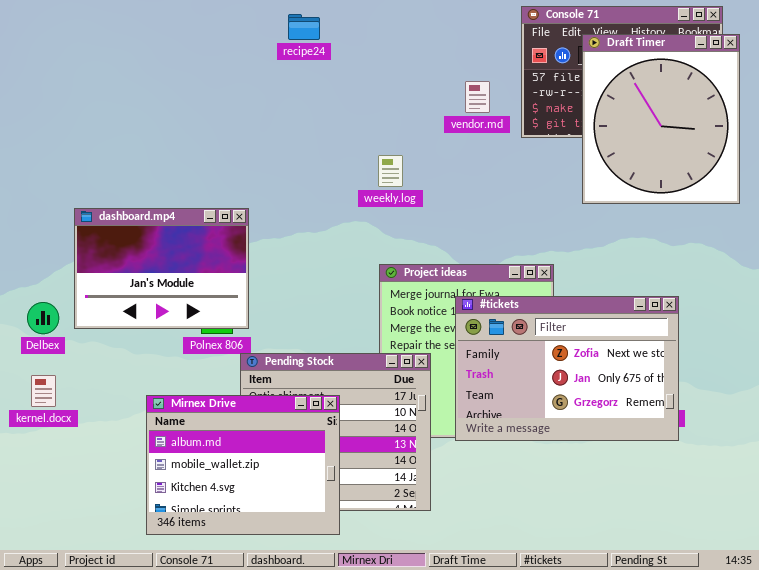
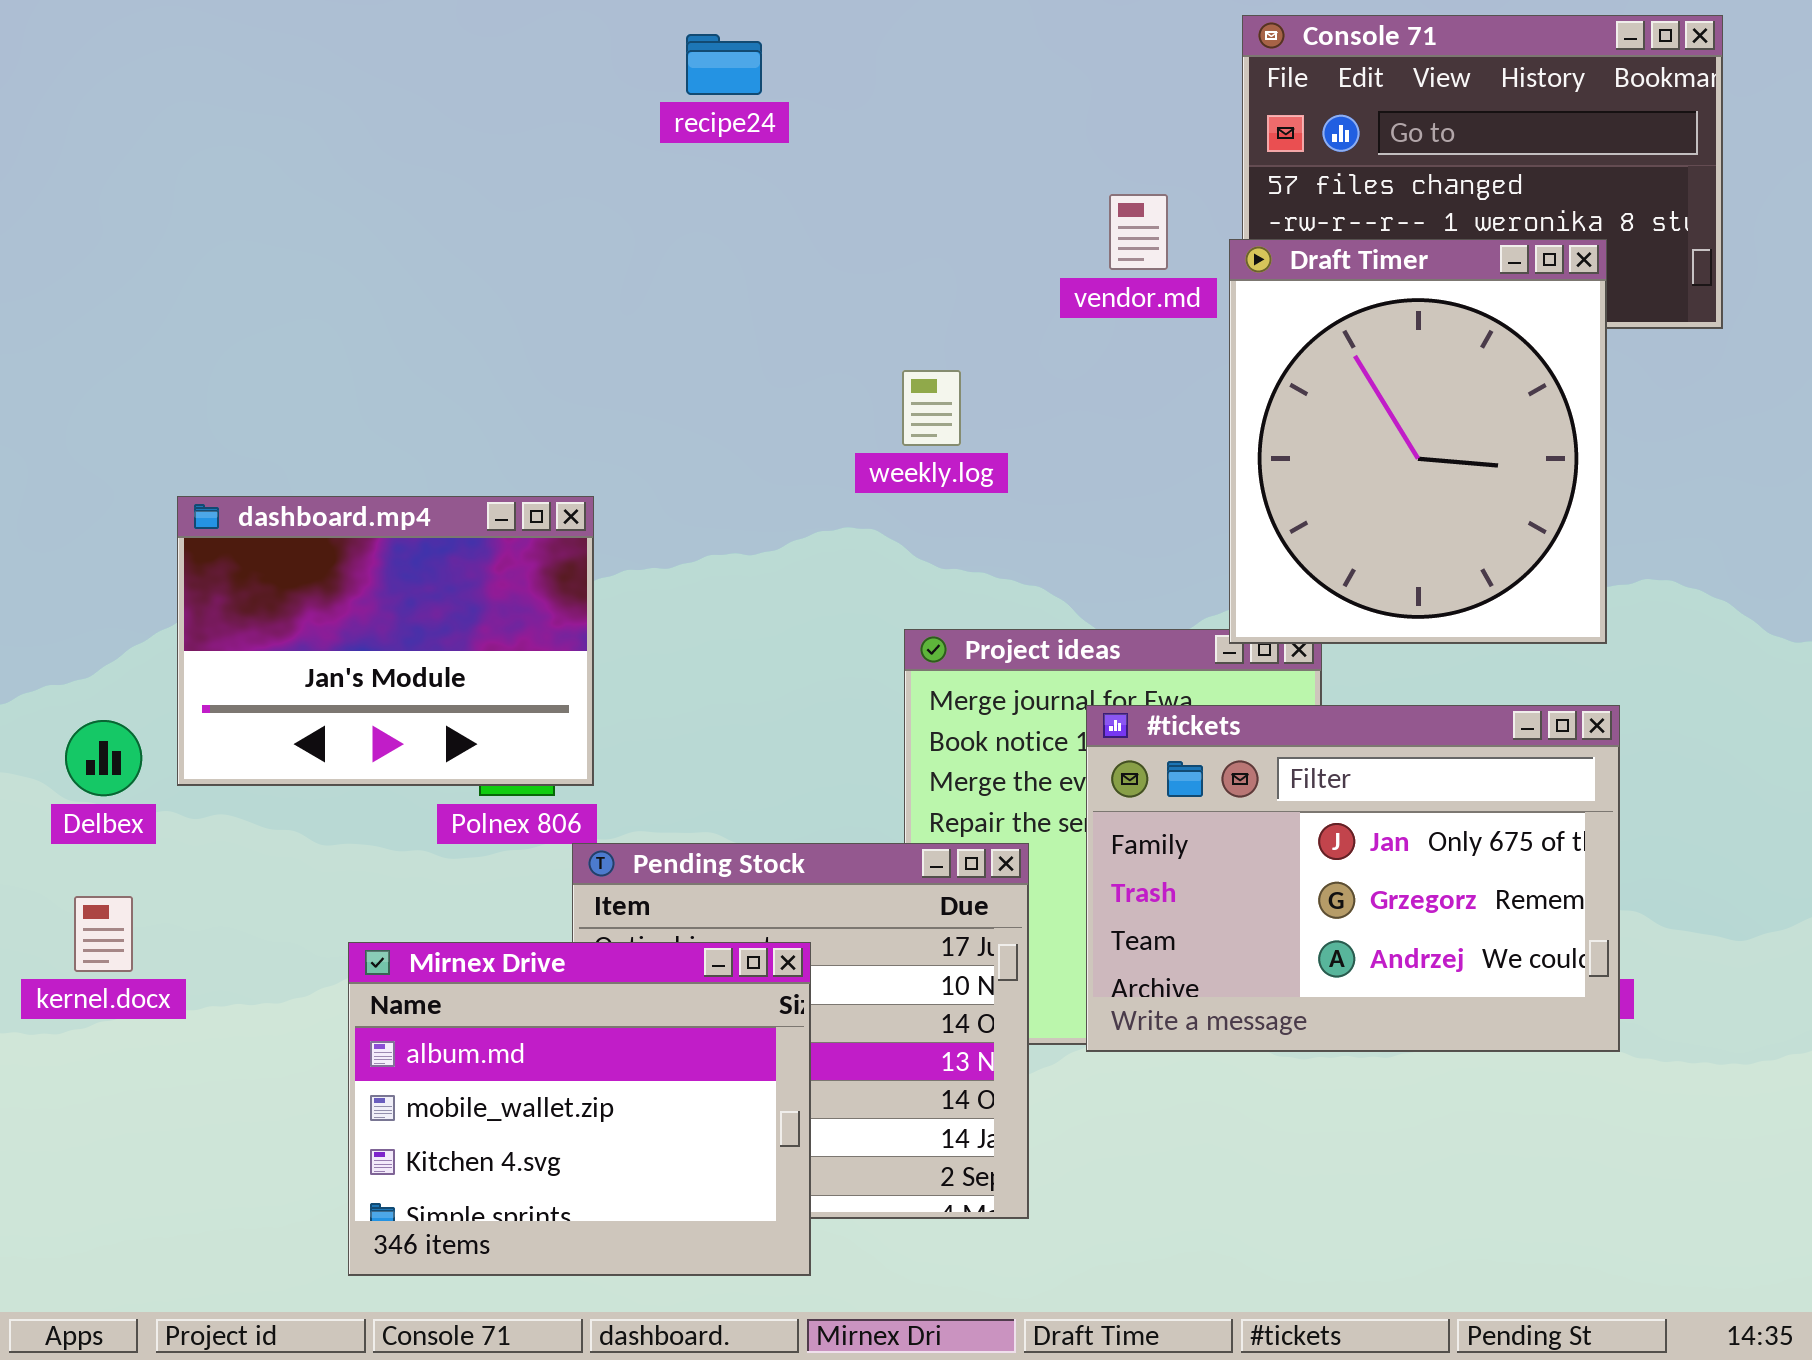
Draft Timer: [582,34,740,204] -> [1229,239,1607,644], moved
#tickets: [455,296,679,441] -> [1086,705,1620,1052], scrolled down 1 row

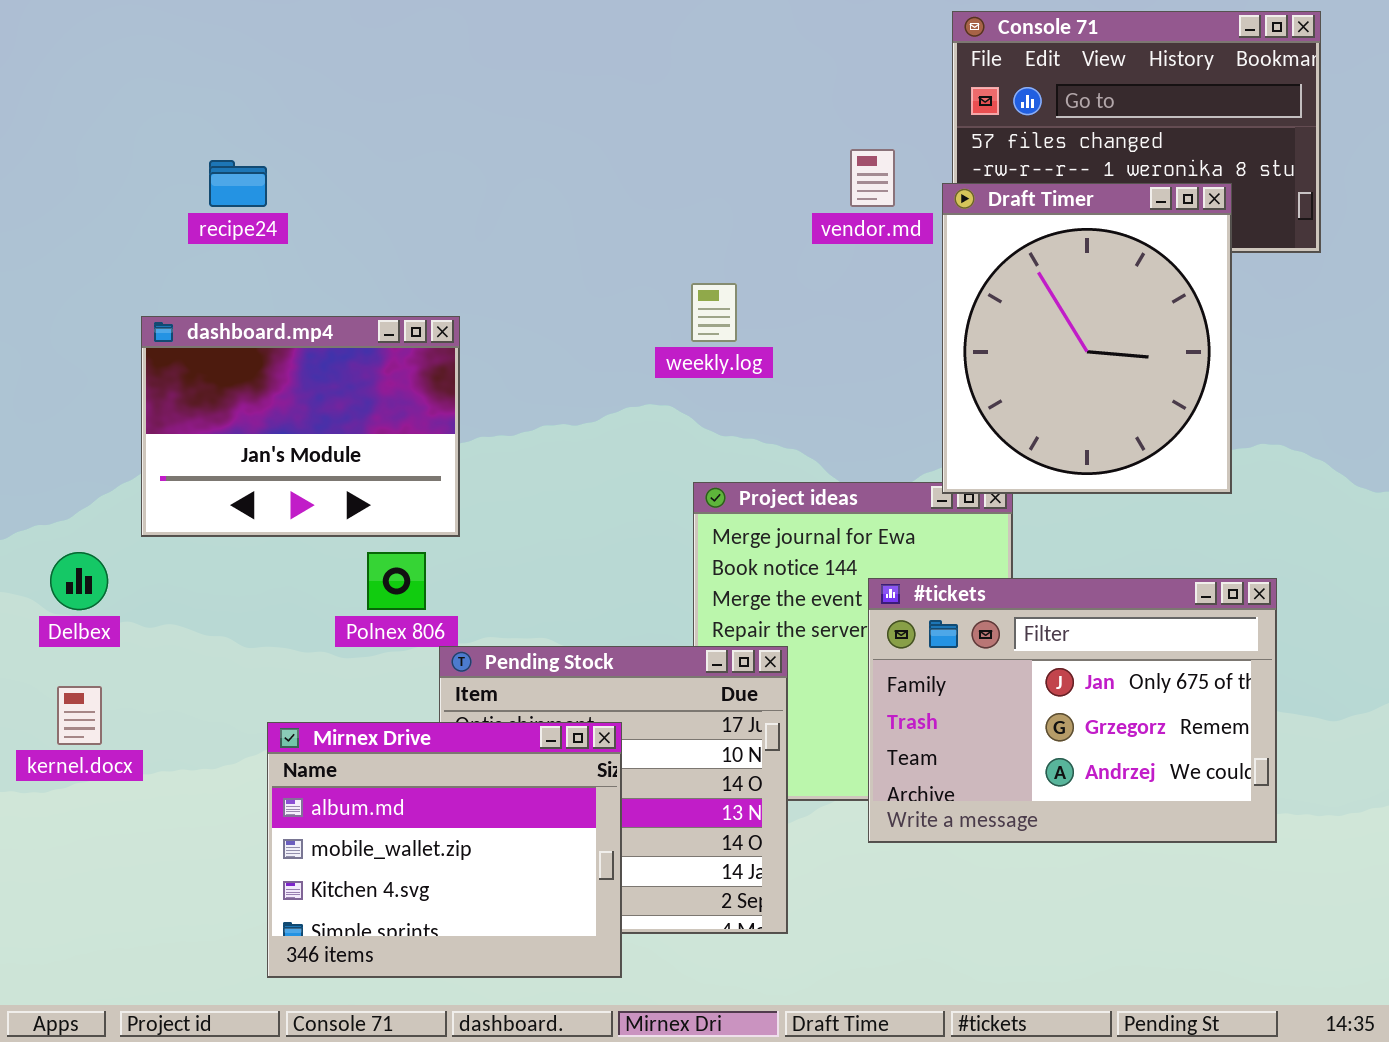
recipe24: [686,34,762,95] -> [209,160,267,207], moved
dashboard.mp4: [177,496,594,786] -> [141,316,460,537], moved
#tickets: [1086,705,1620,1052] -> [868,578,1277,843], moved

